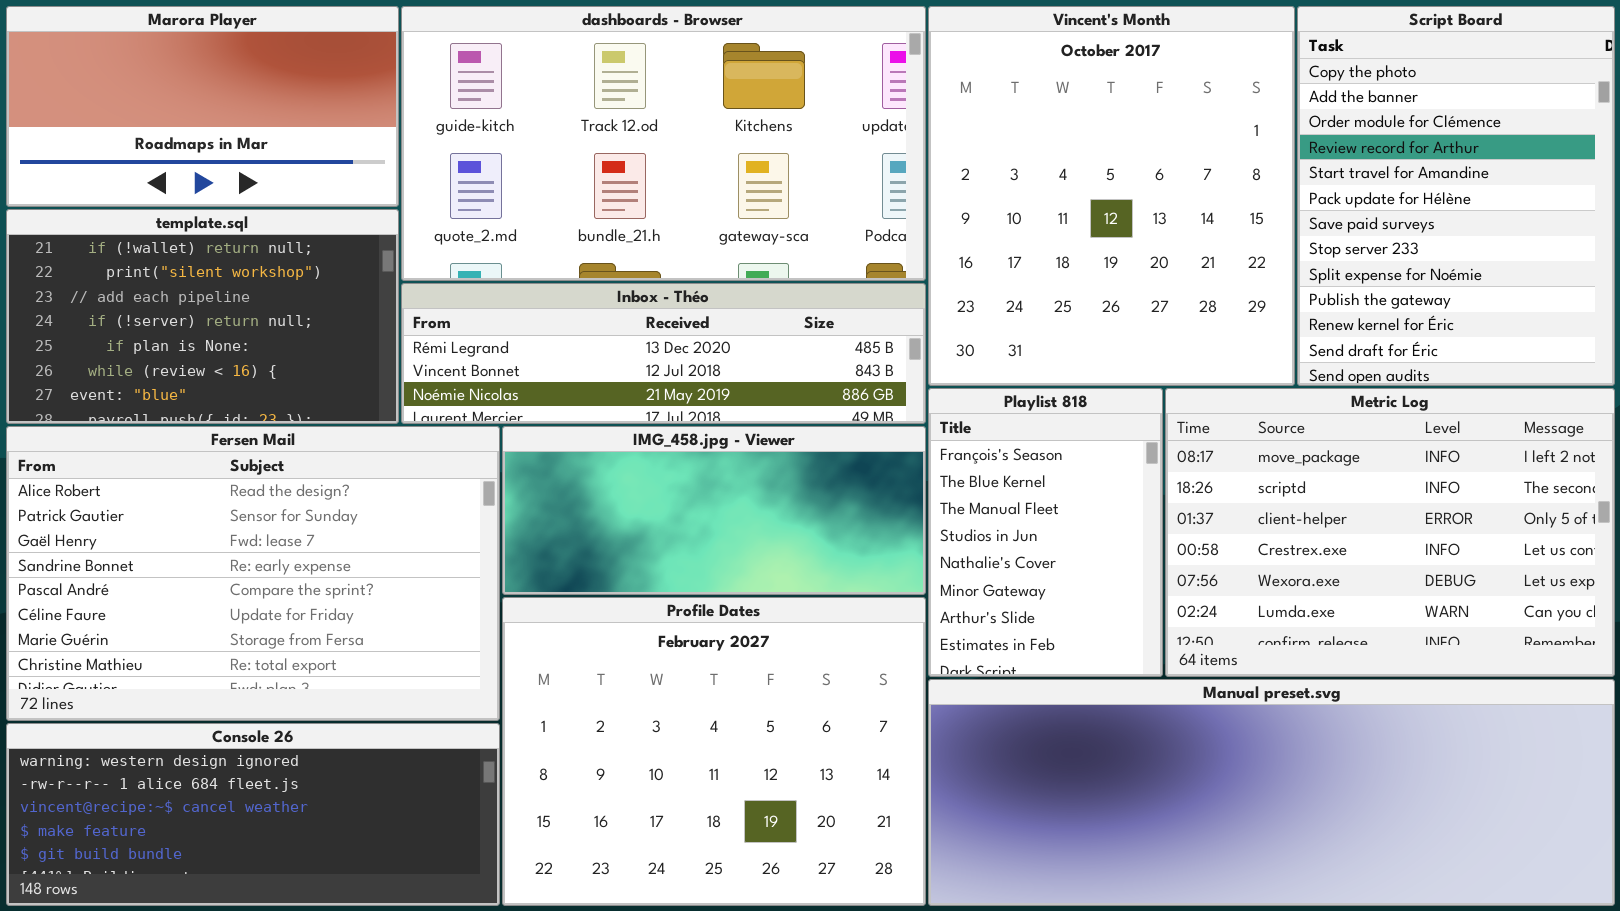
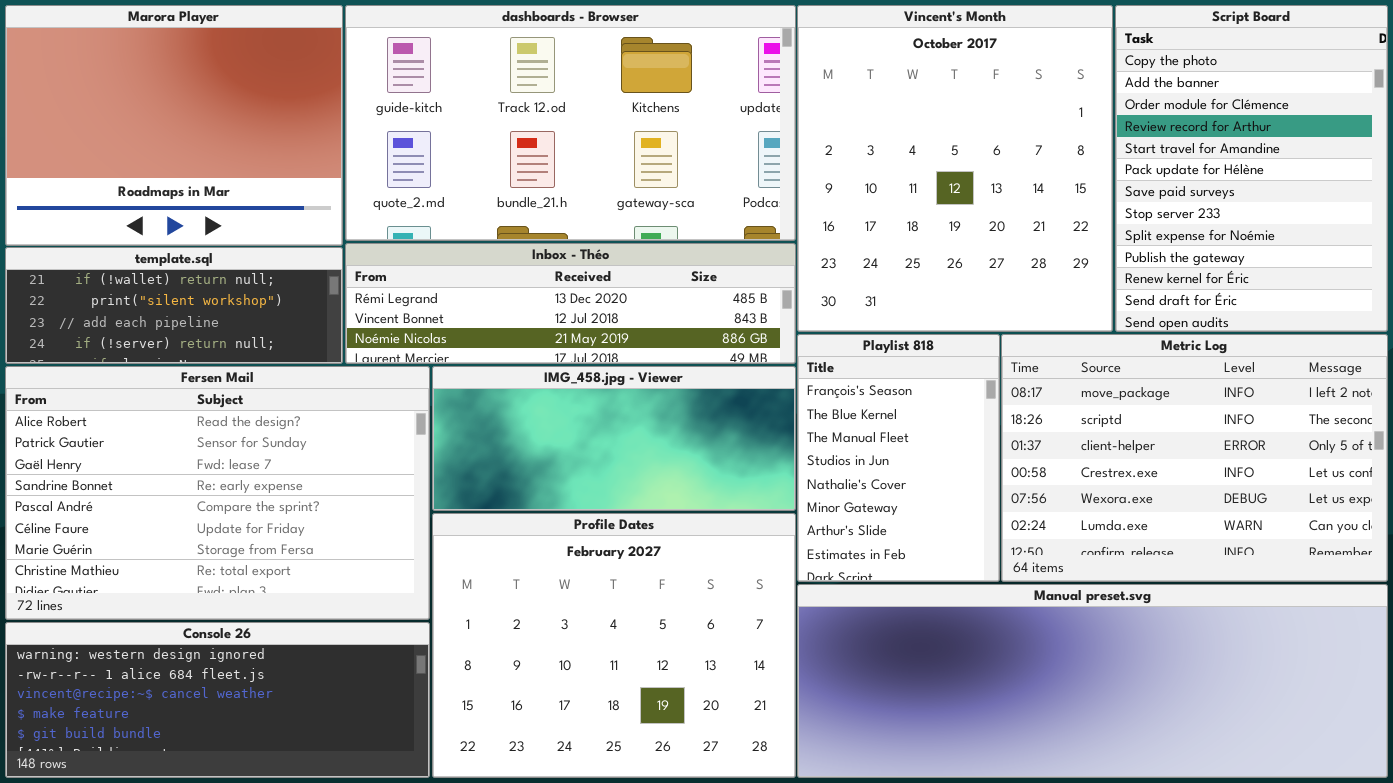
Marora Player: [6,6,399,207] -> [5,5,343,246], resized
template.sql: [6,209,399,424] -> [5,247,343,364], resized

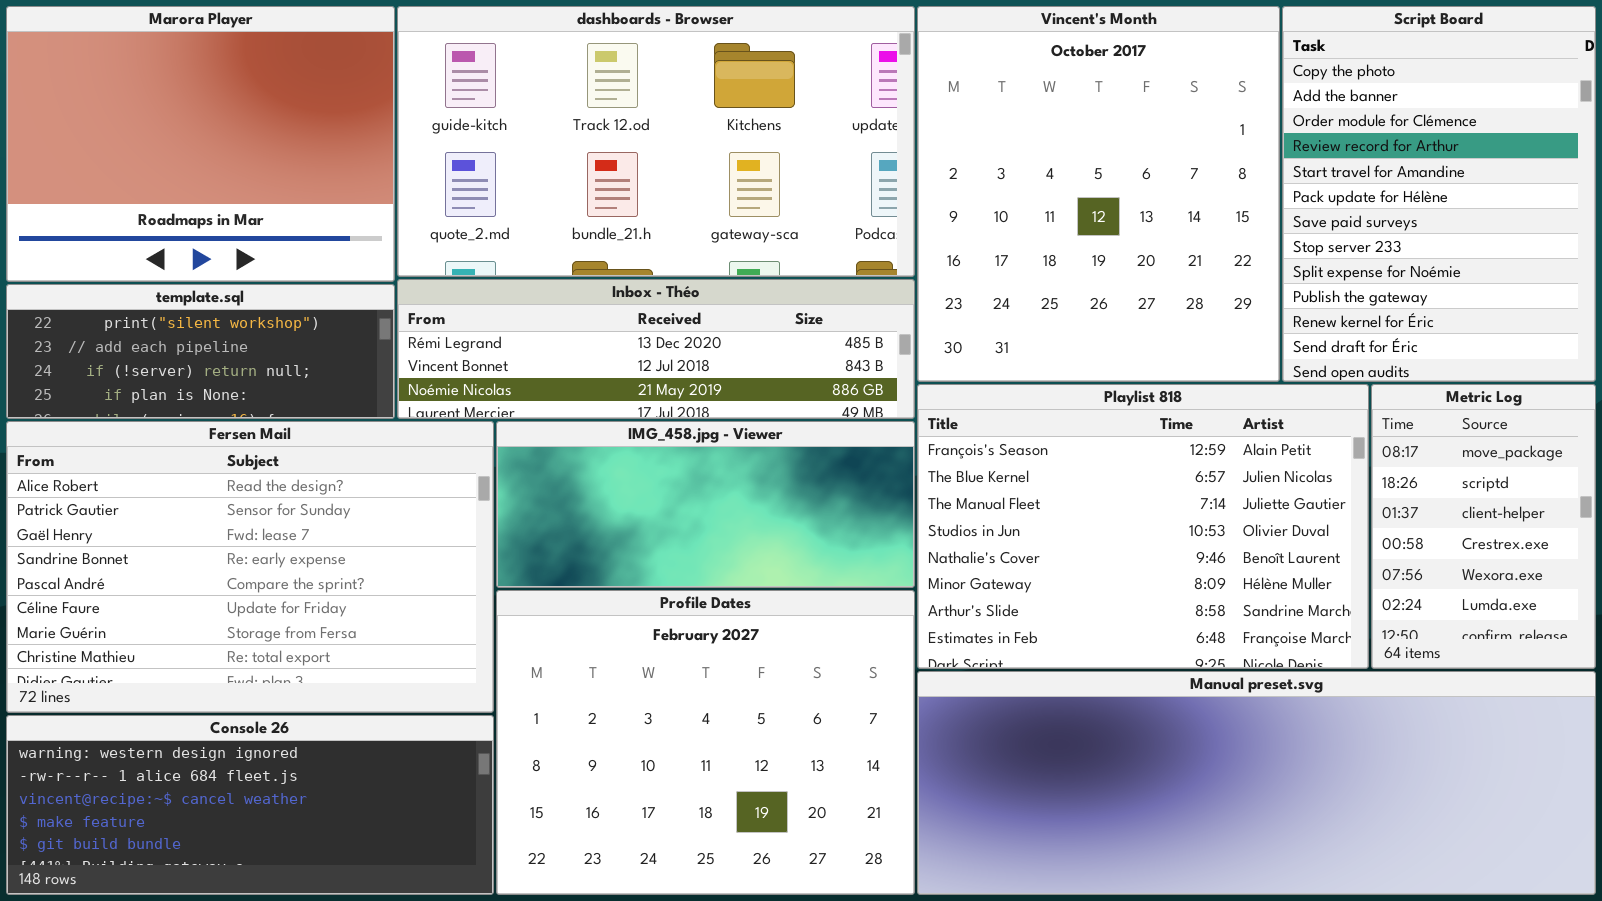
template.sql: [5,247,343,364] -> [6,284,395,419], scrolled down 1 row
Playlist 818: [797,334,1000,582] -> [917,384,1369,669], resized
Metric Log: [1001,334,1388,582] -> [1371,384,1596,669], resized

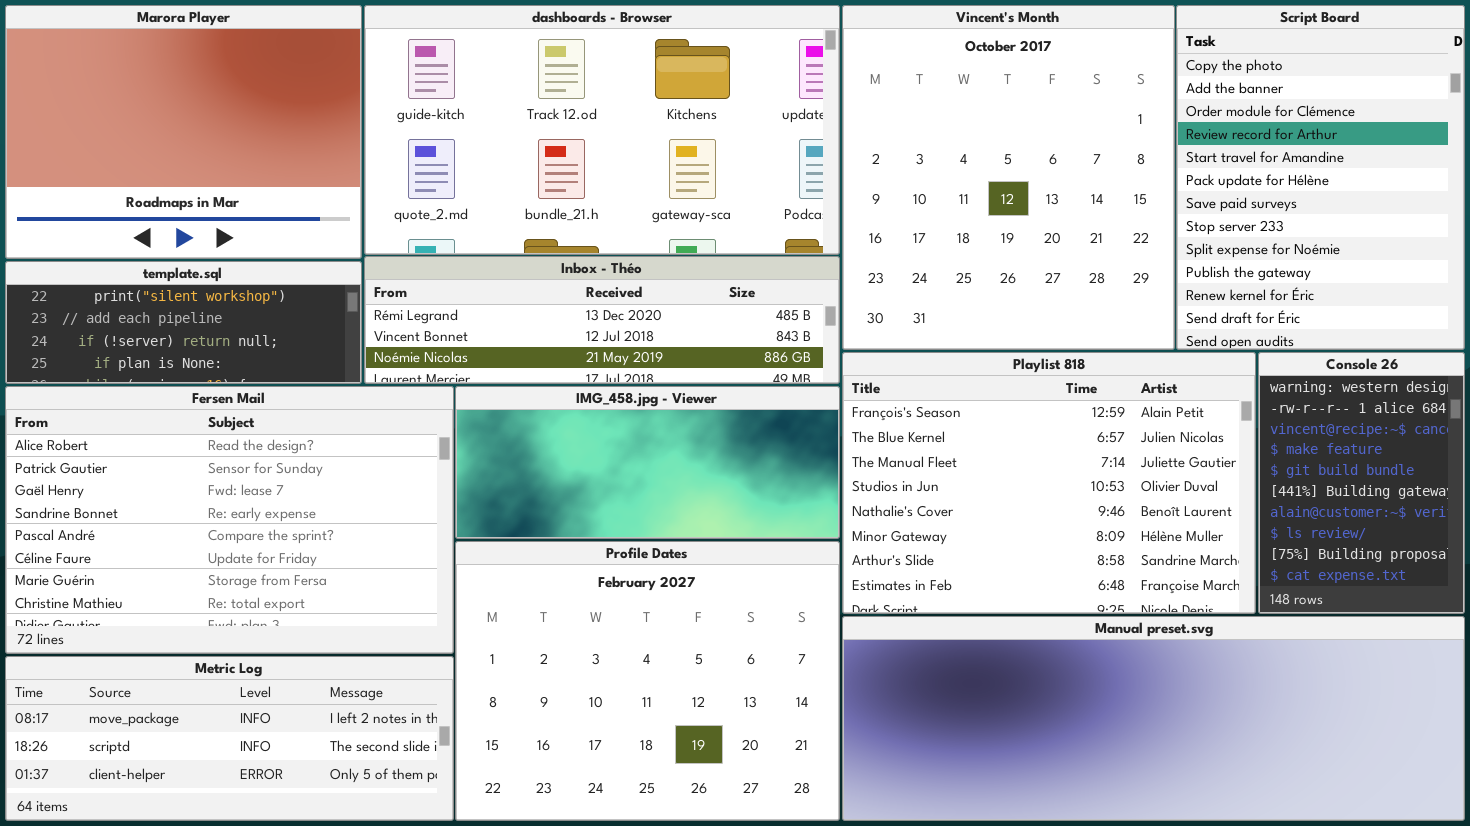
Metric Log: [1371,384,1596,669] -> [5,656,454,821], moved, resized
Console 26: [6,715,494,895] -> [1258,352,1465,614], moved, resized

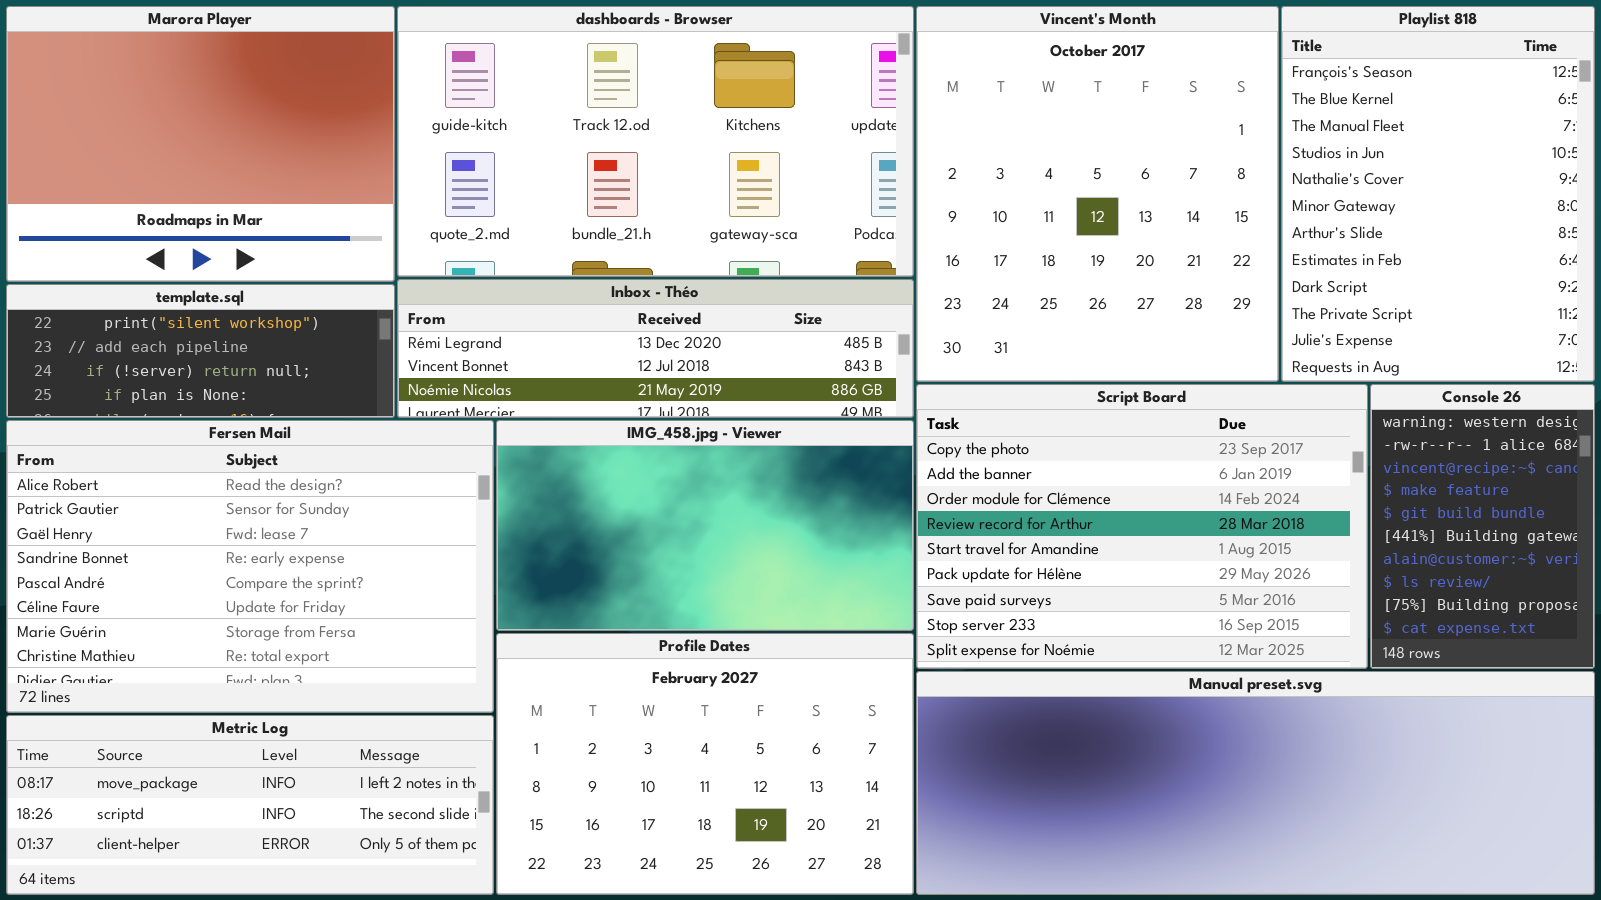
Script Board: [1176,5,1465,350] -> [916,384,1368,669], moved, resized
Playlist 818: [842,352,1256,614] -> [1281,6,1595,382], moved, resized
IMG_458.jpg - Viewer: [455,386,840,539] -> [496,420,914,631], resized
Profile Dates: [455,541,840,821] -> [496,633,914,895], resized

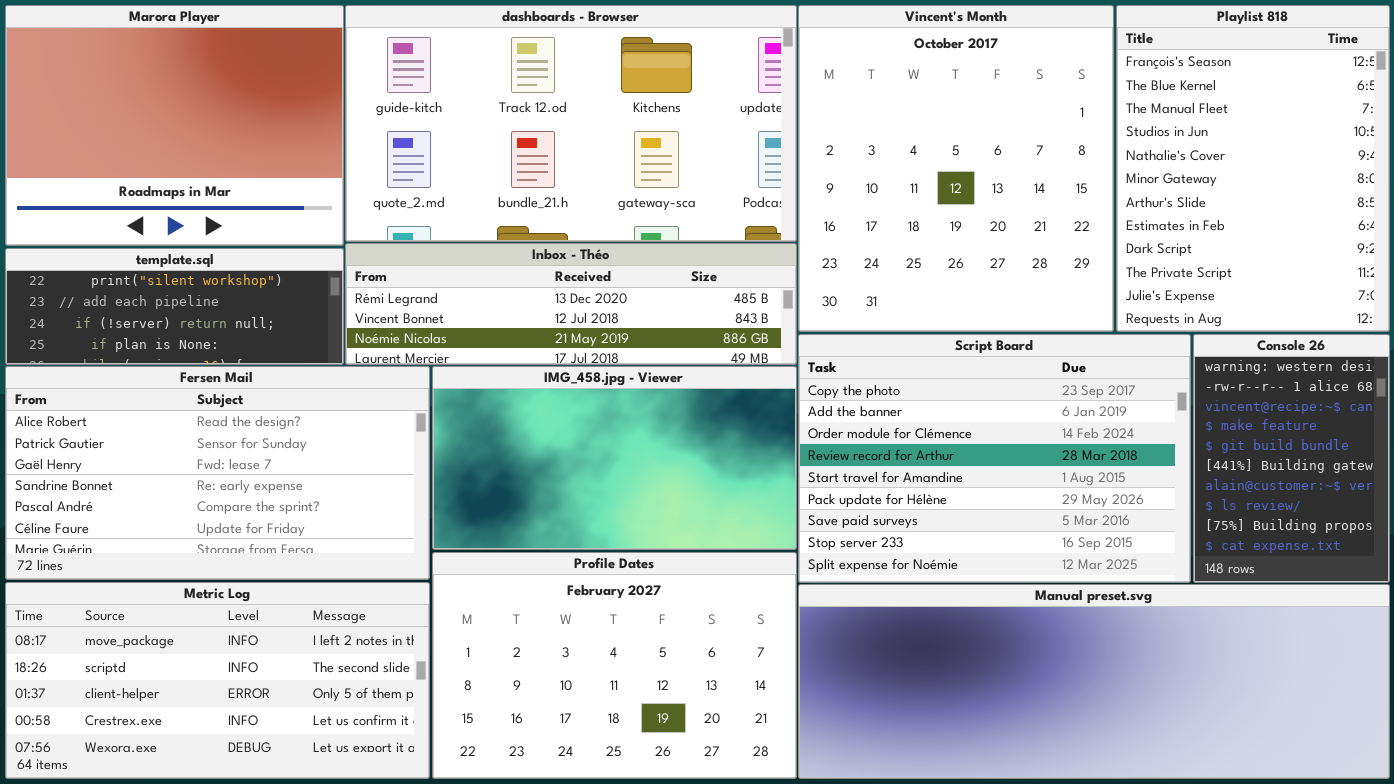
Fersen Mail: [6,420,494,713] -> [5,366,430,580], resized
Metric Log: [6,715,494,895] -> [5,582,430,779], resized

